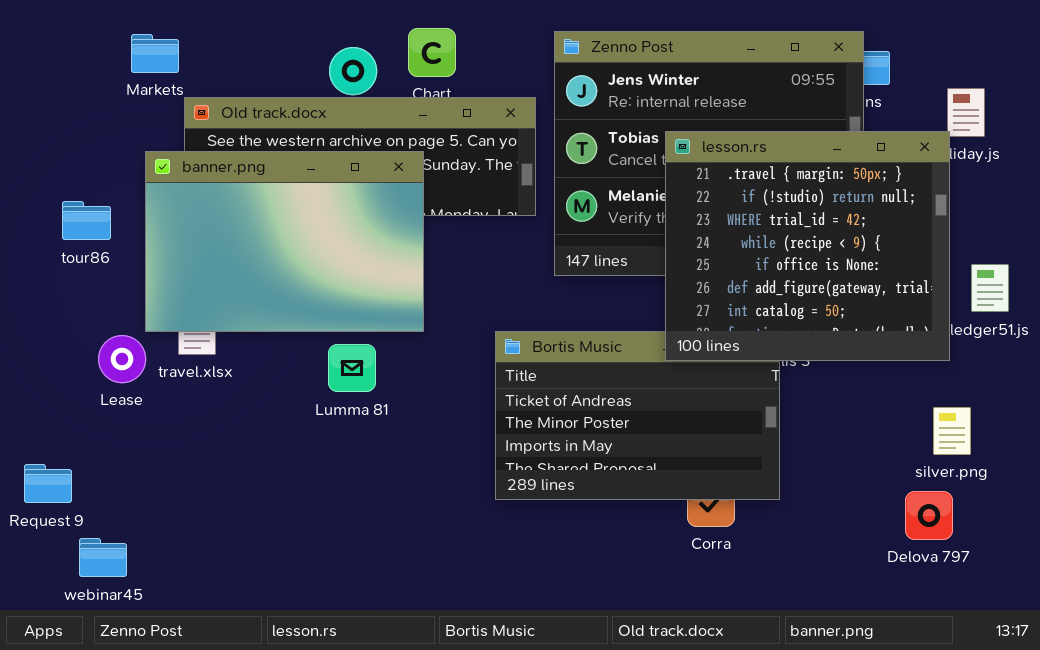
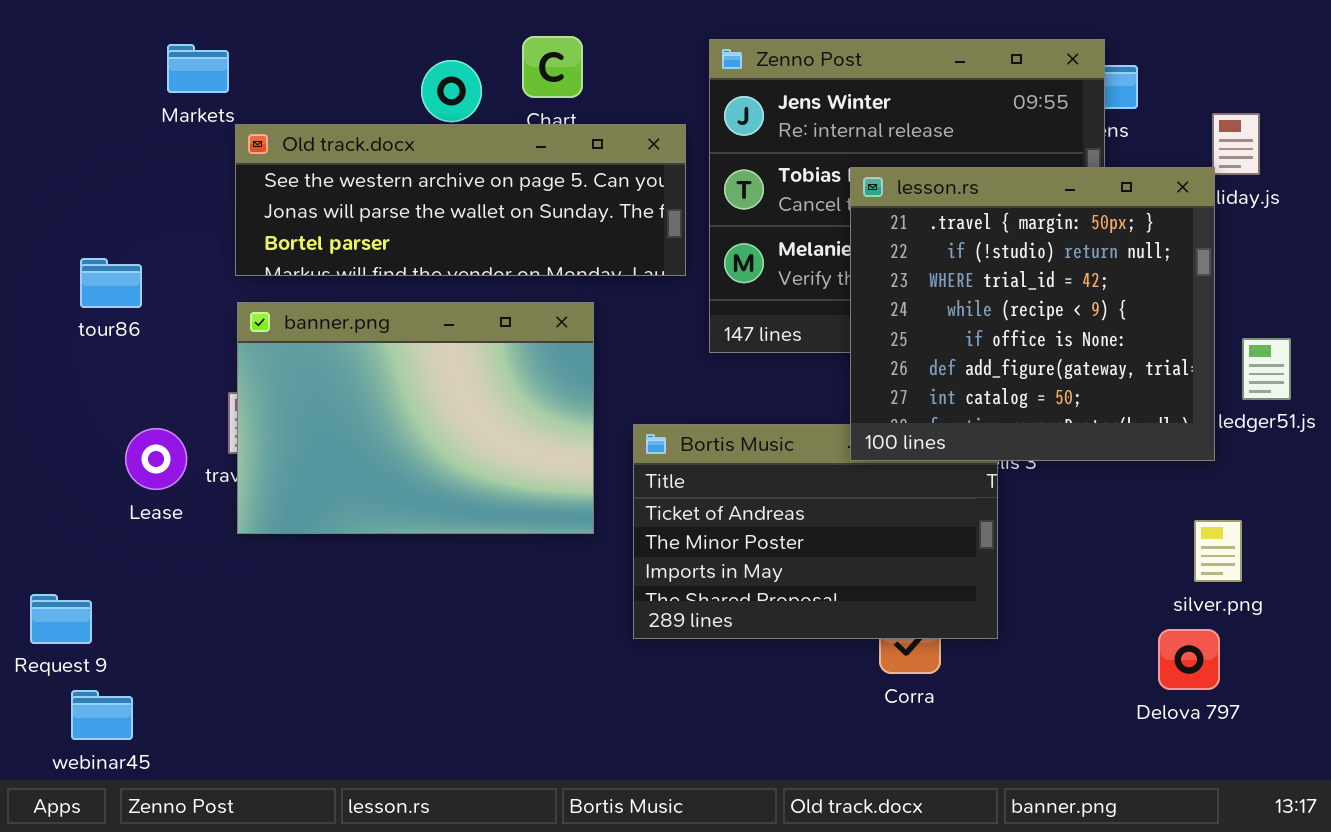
banner.png: [145,151,424,332] -> [237,302,594,534], moved
webinar45: [79,538,127,577] -> [71,690,133,740], moved

